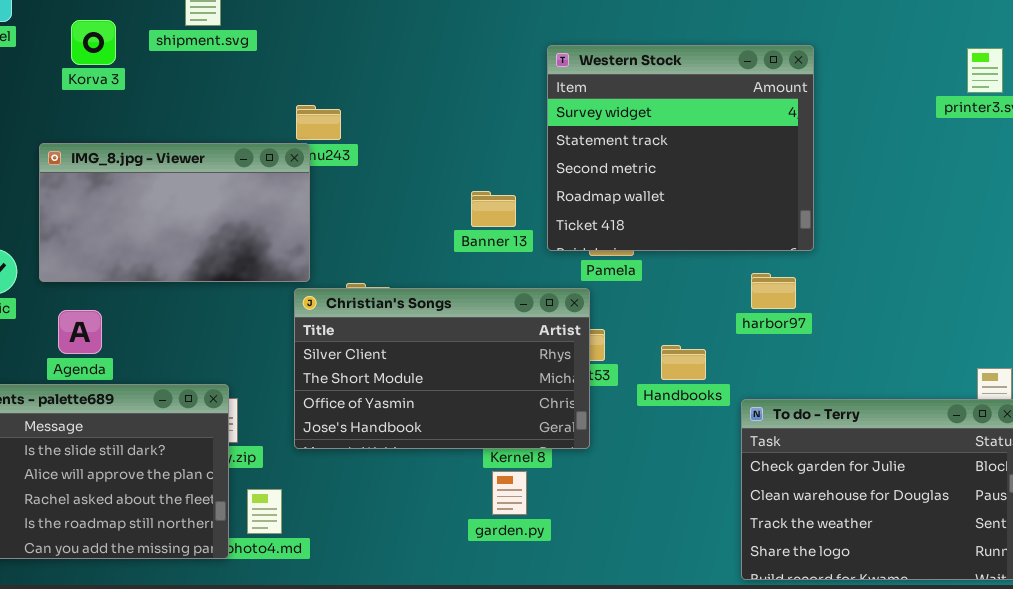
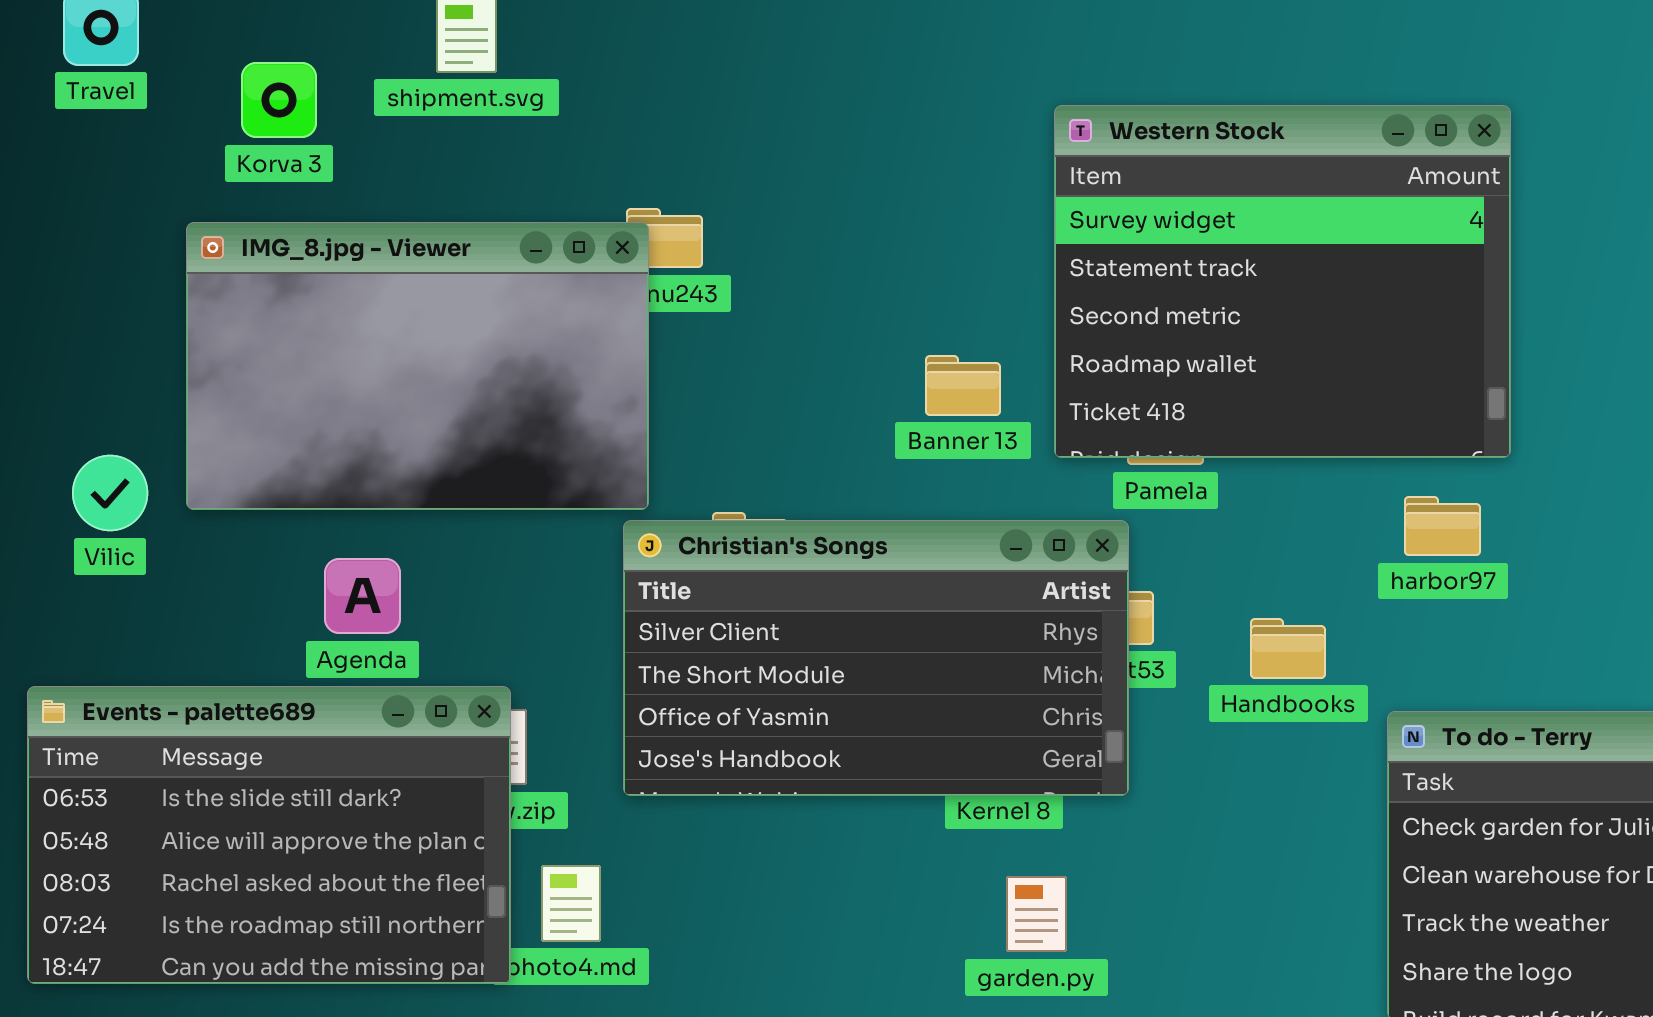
IMG_8.jpg - Viewer: [39,143,310,282] -> [186,222,649,510], resized
Agenda: [58,310,102,354] -> [324,558,401,634], moved
garden.py: [492,471,527,515] -> [1006,876,1067,952], moved

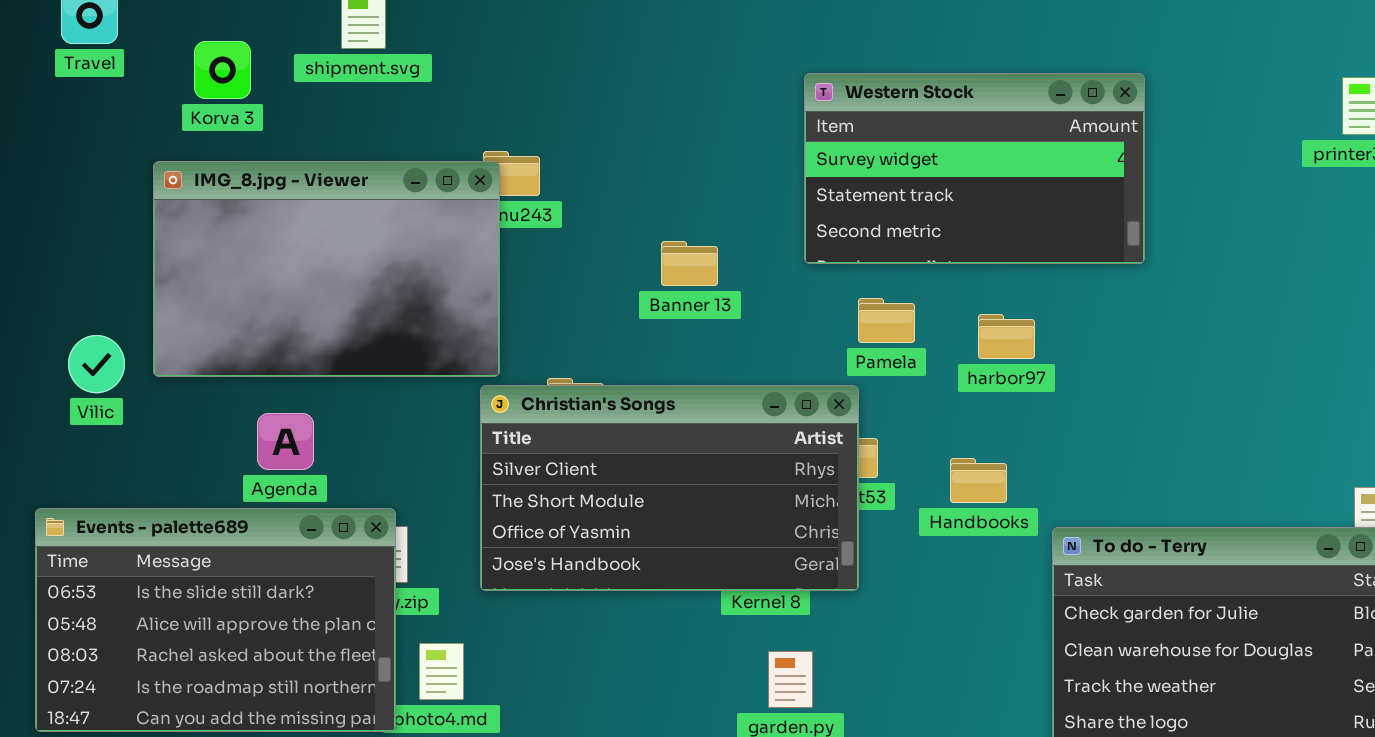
Western Stock: [1054,105,1511,458] -> [804,73,1145,264], resized
Banner 13: [925,355,1001,416] -> [661,241,718,286], moved
harbor97: [1404,496,1481,556] -> [978,314,1035,359], moved

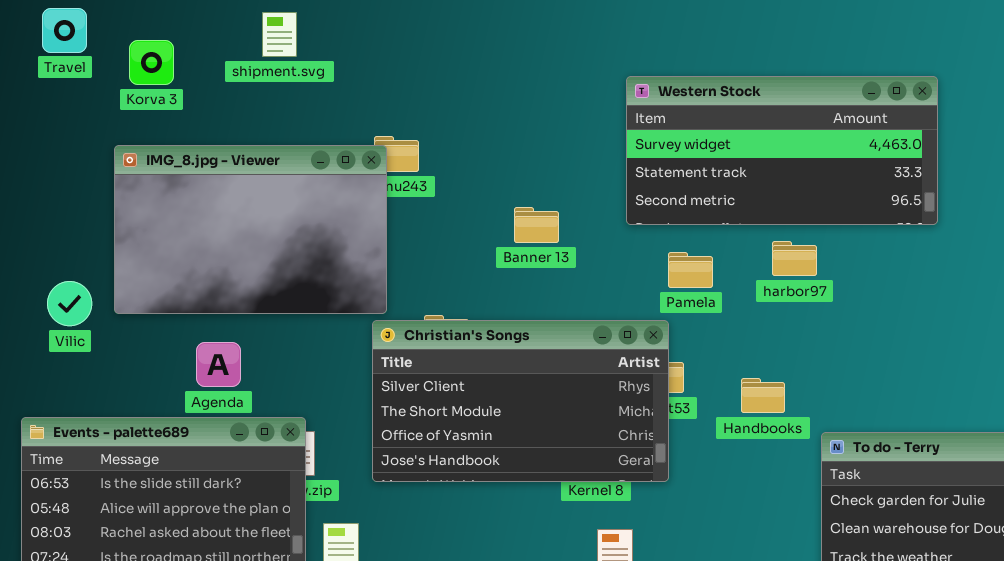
Korva 3: [194,41,251,99] -> [129,40,174,85], moved
Western Stock: [804,73,1145,264] -> [626,76,938,225], resized
harbor97: [978,314,1035,359] -> [772,241,817,276], moved

